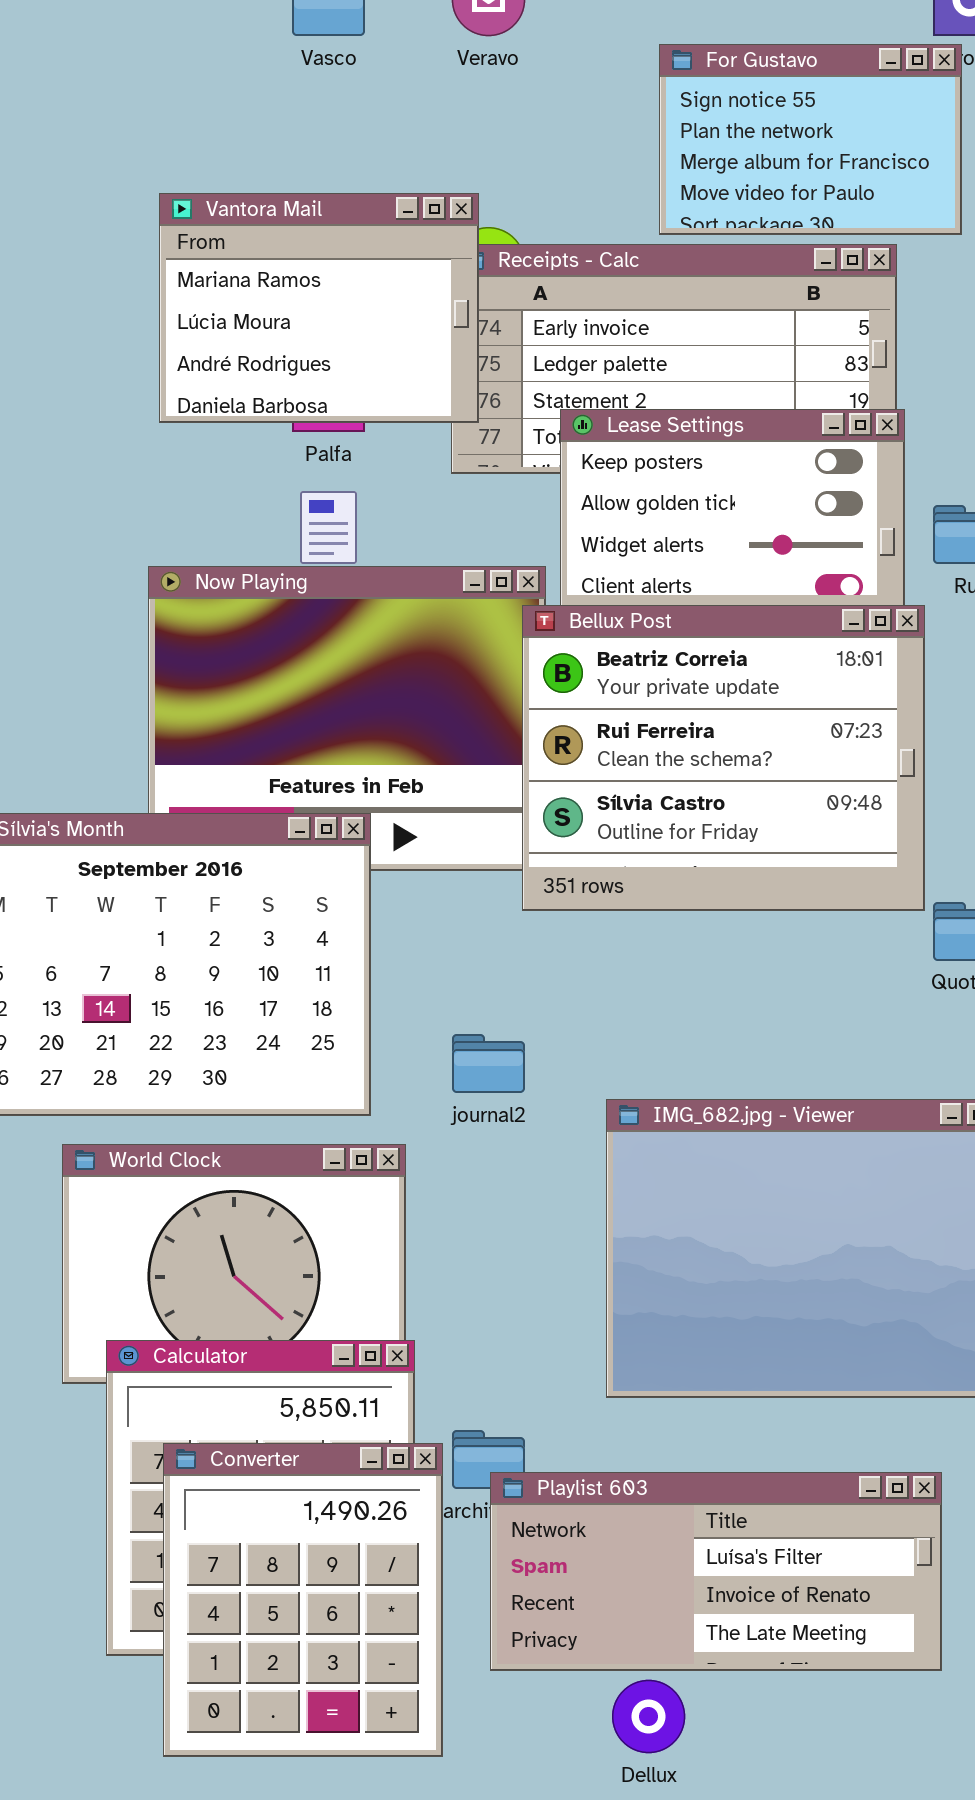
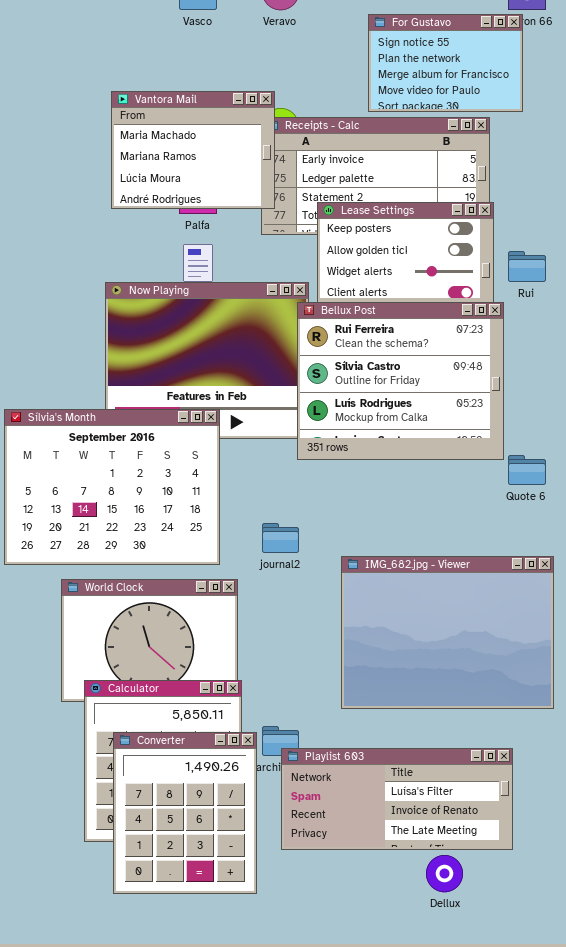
Vantora Mail: [159,193,479,423] -> [111,91,275,209], scrolled up 1 row
Bellux Post: [522,605,925,911] -> [297,302,504,460], scrolled down 1 row
Dellux: [612,1680,685,1753] -> [426,855,463,892], moved

